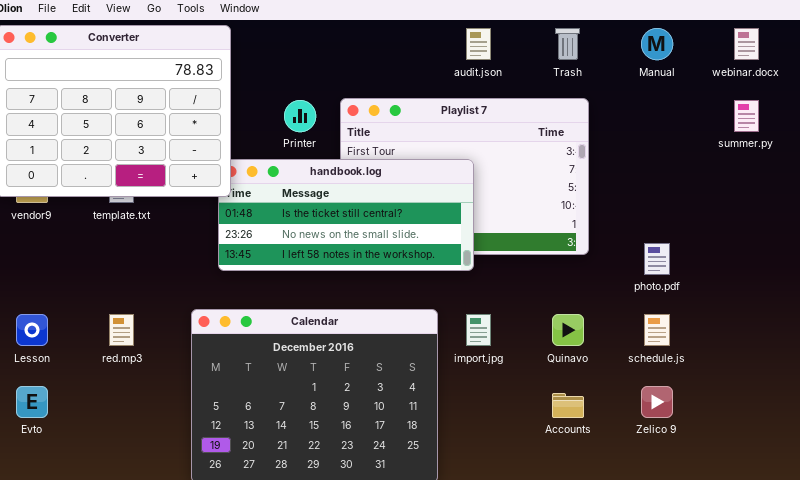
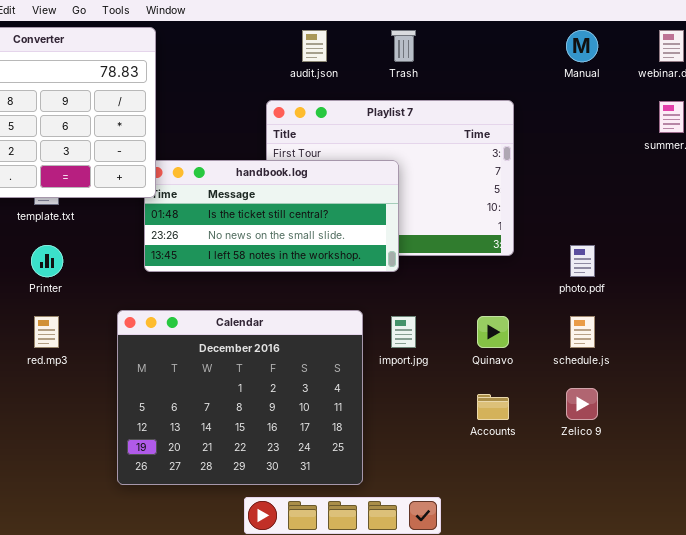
audit.json: [466,28,491,60] -> [302,30,327,62], moved
Trash: [555,28,580,60] -> [391,30,416,62], moved
Printer: [284,100,316,132] -> [31,245,63,277], moved

